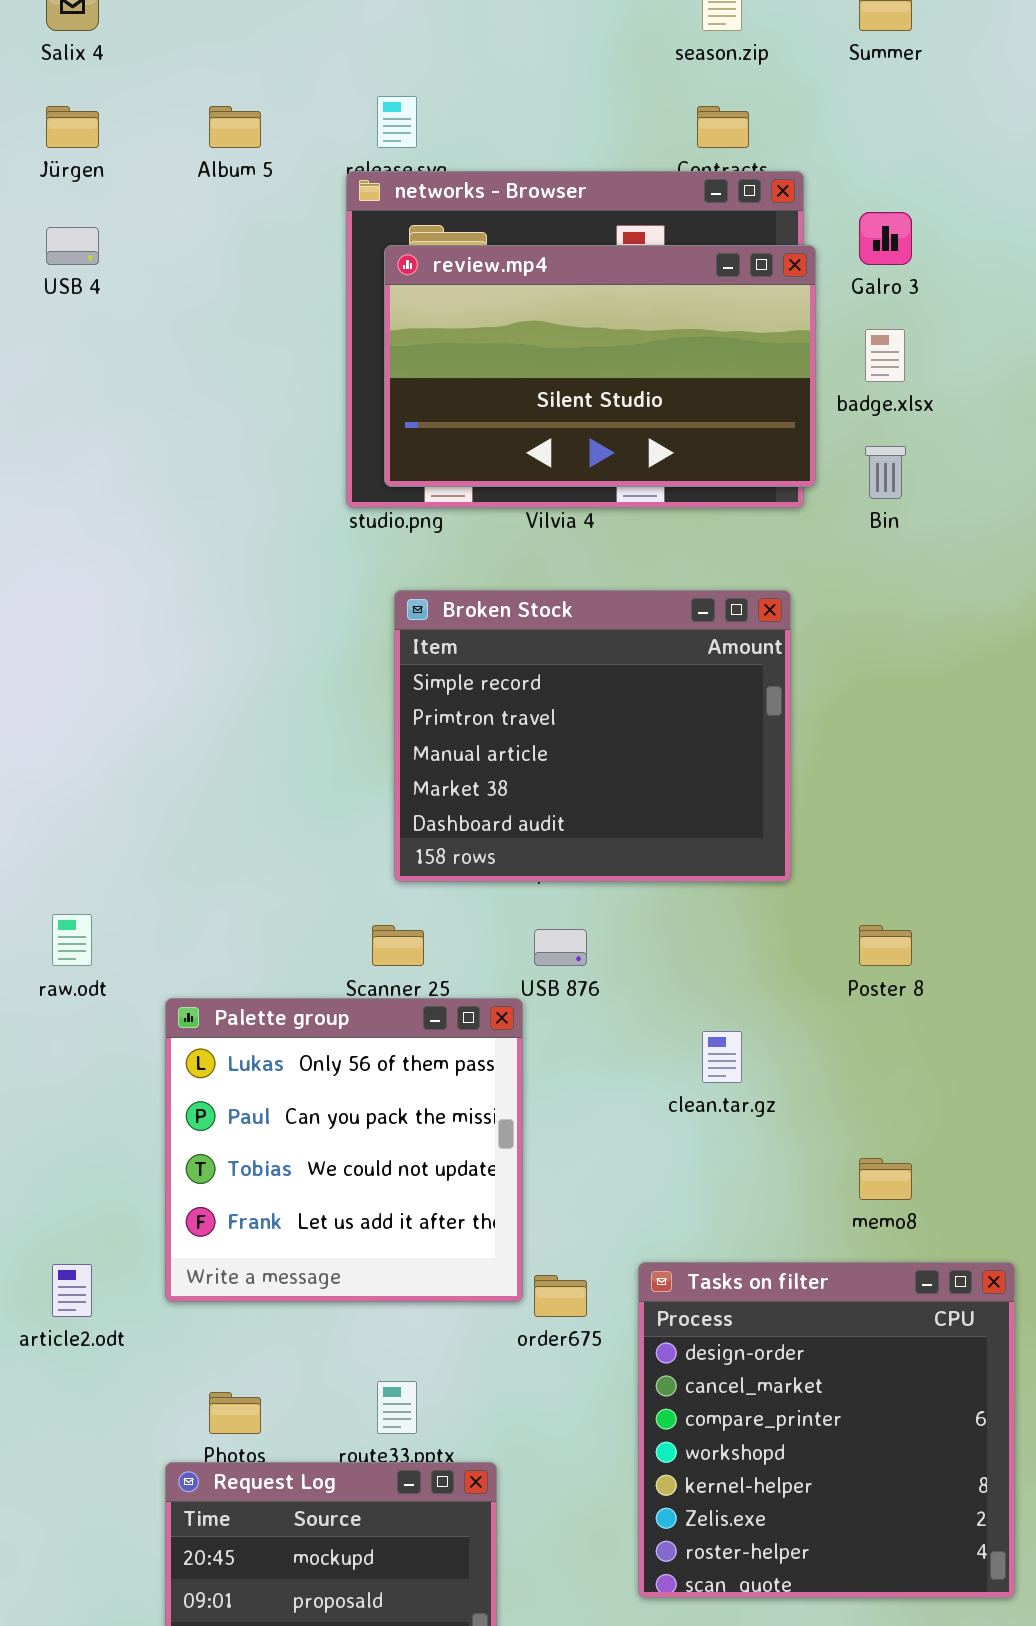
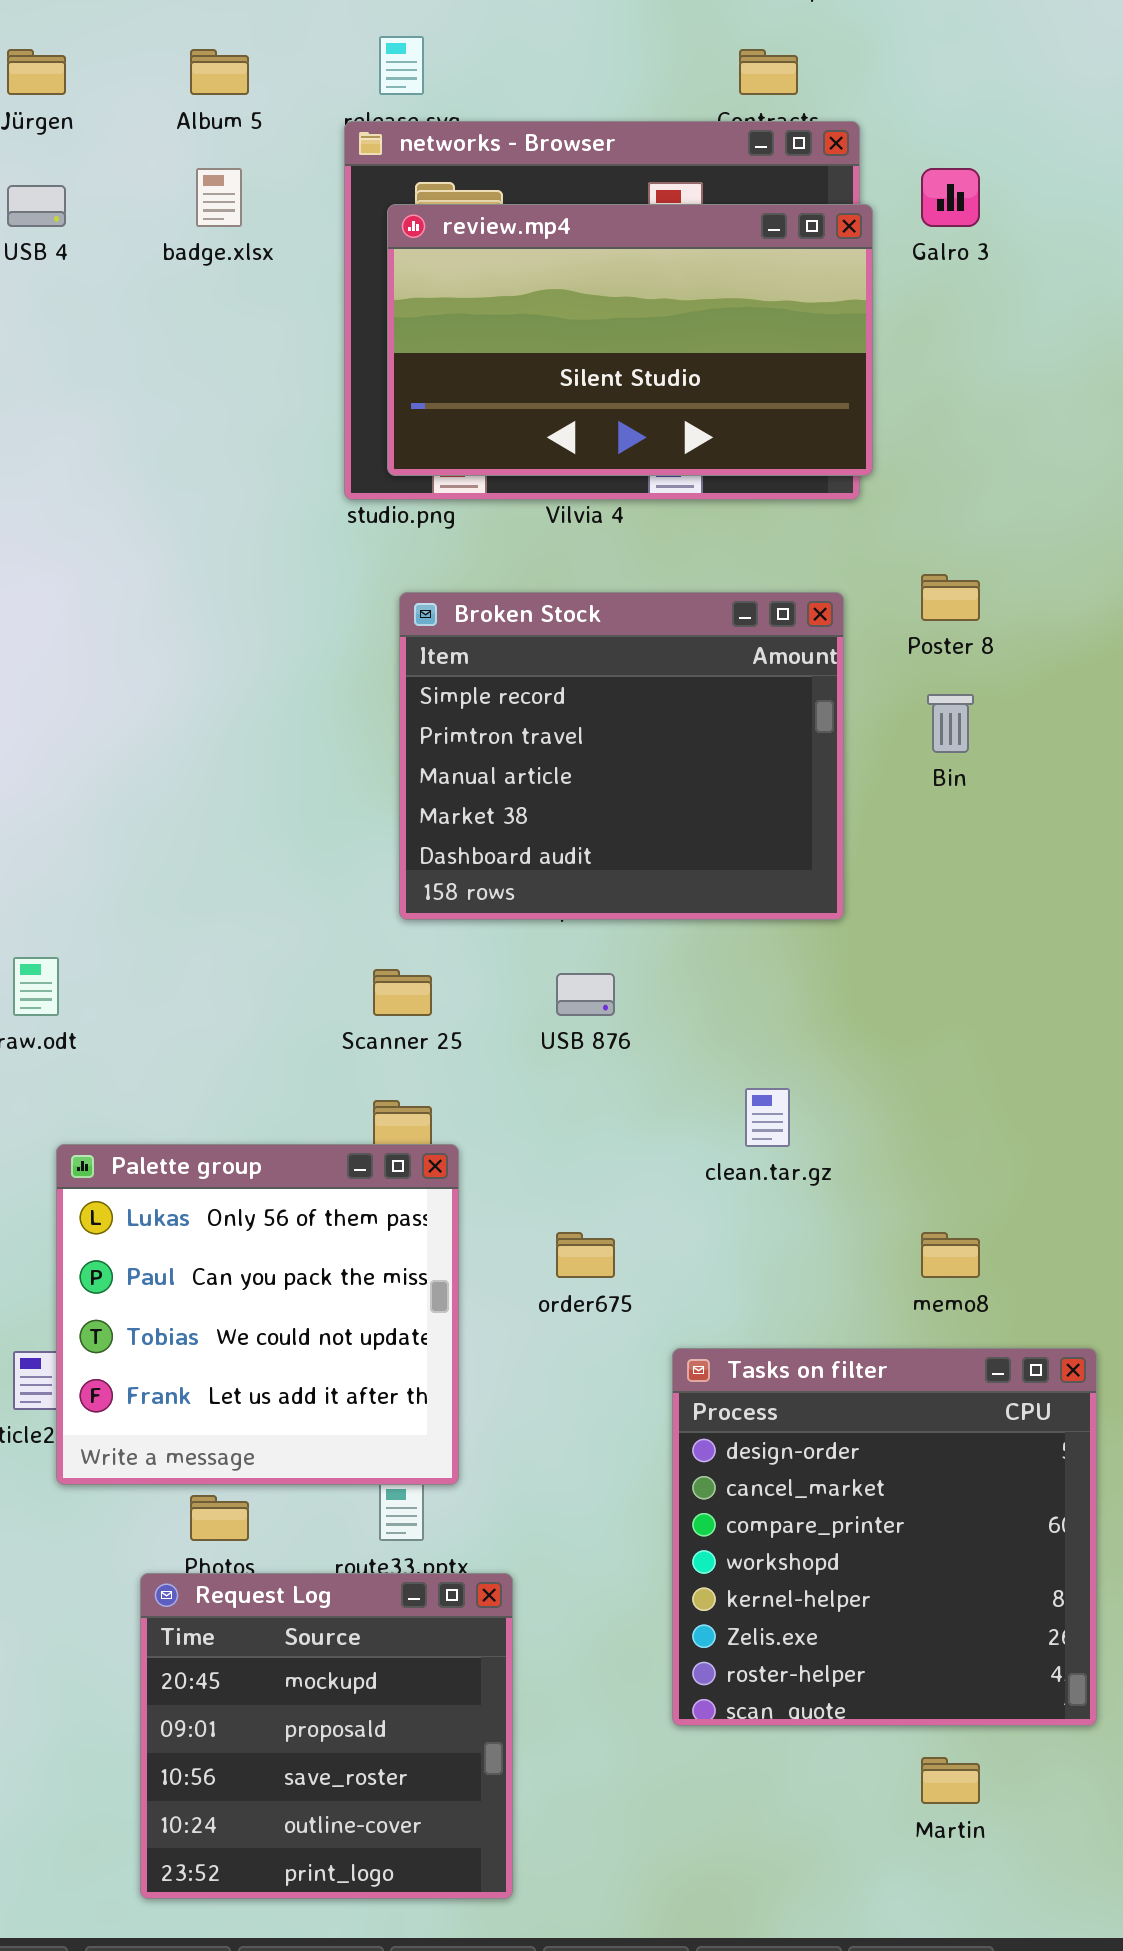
badge.xlsx: [865,329,905,382] -> [196,168,242,227], moved
Bin: [865,446,906,499] -> [927,694,974,753], moved
Poster 8: [859,925,912,966] -> [921,574,980,621], moved
Palette group: [165,998,523,1302] -> [56,1144,459,1485], moved
order675: [534,1275,587,1317] -> [556,1232,615,1278], moved

